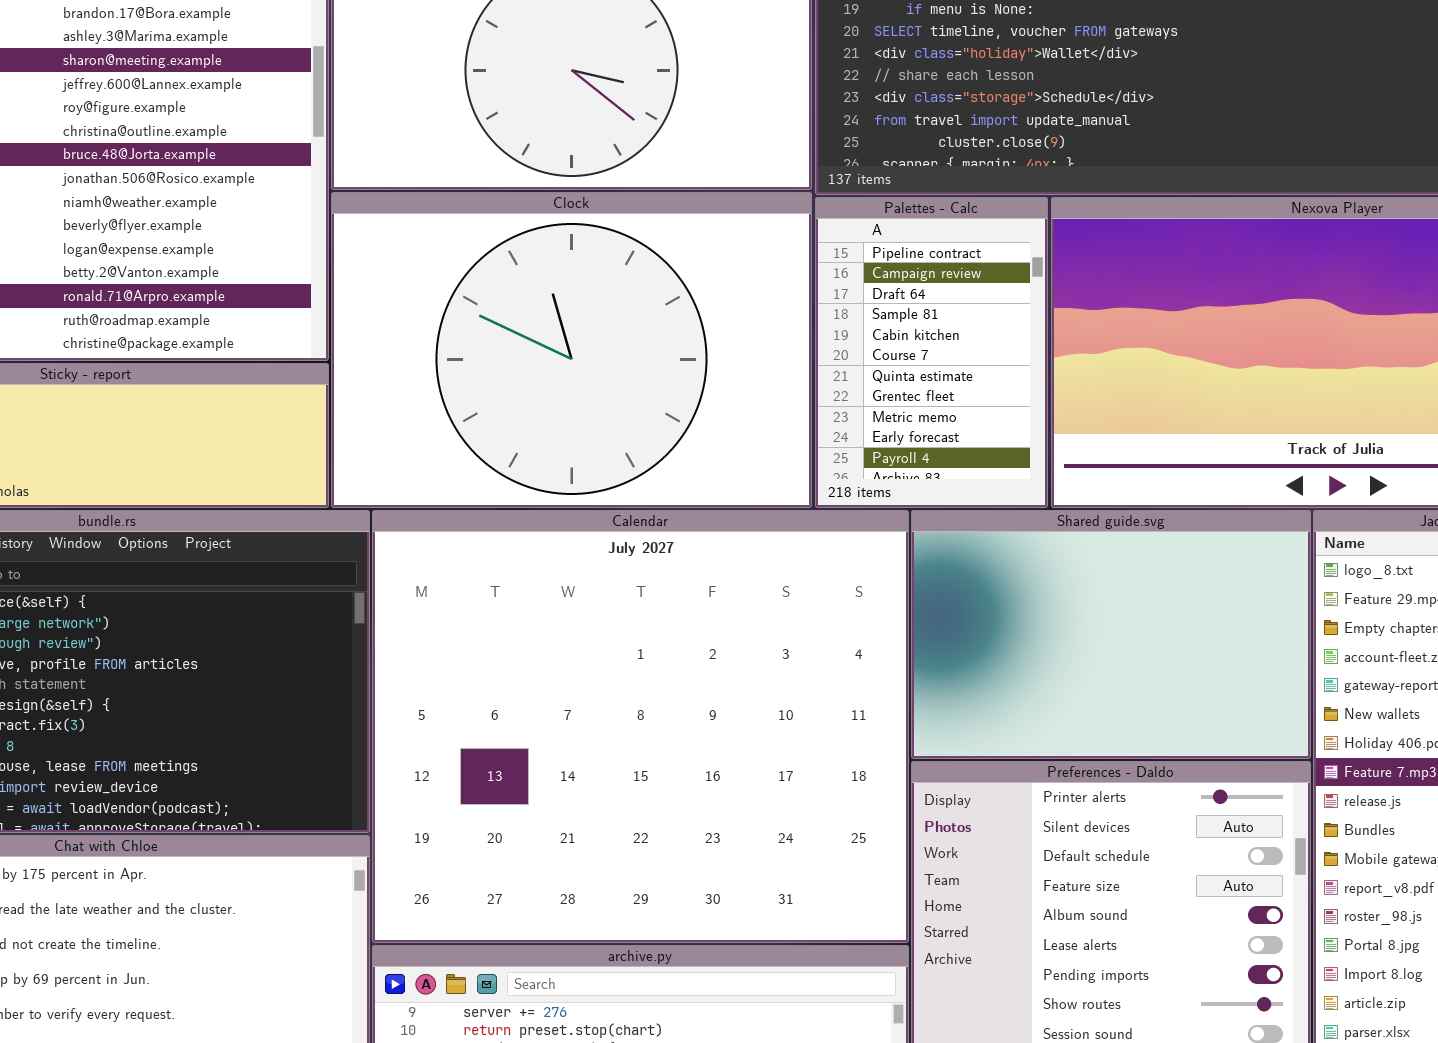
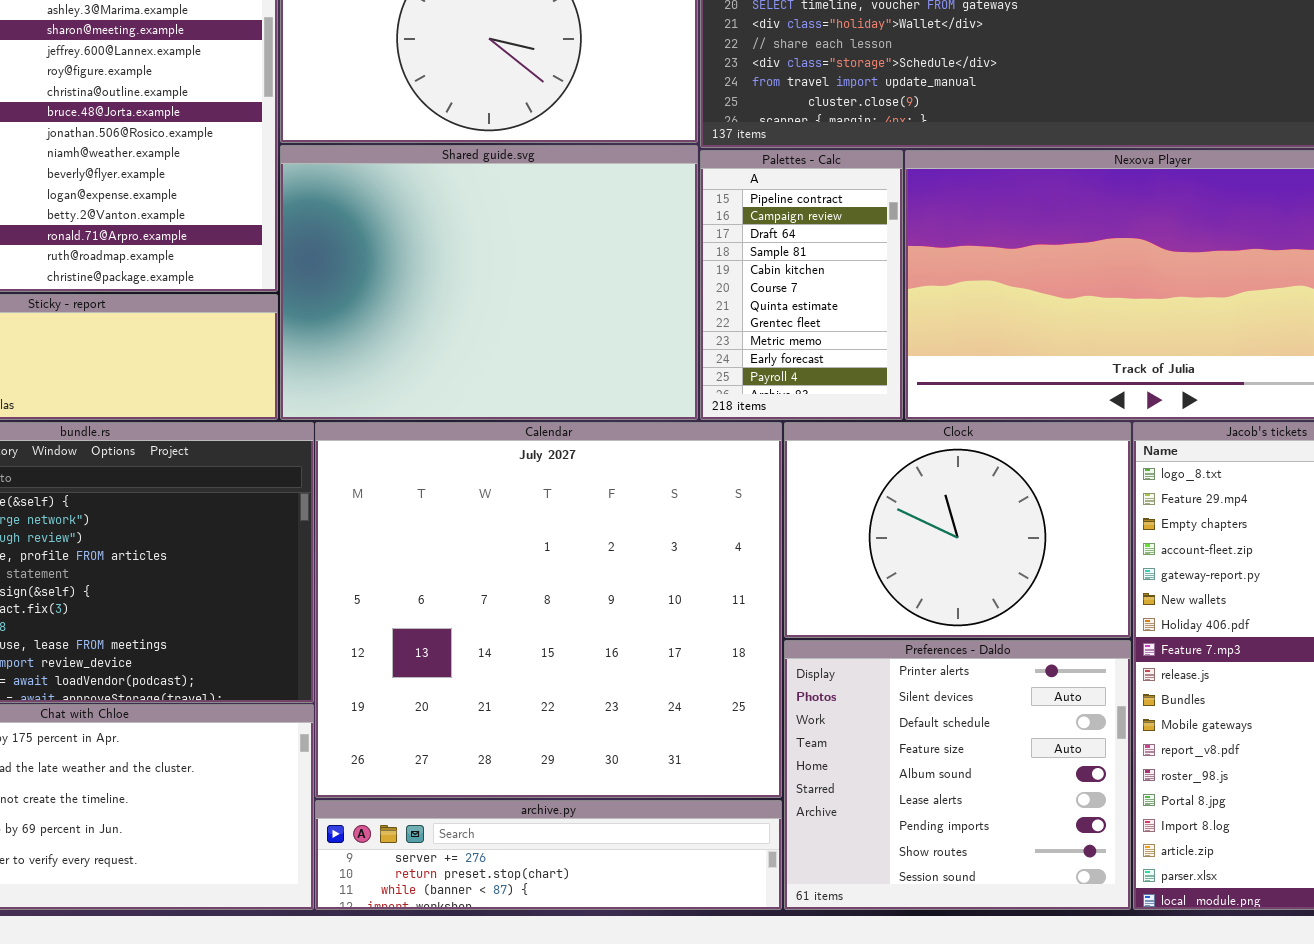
Clock: [331,192,812,508] -> [784,422,1131,638], moved, resized
Shared guide.svg: [911,510,1311,759] -> [280,145,698,420], moved, resized

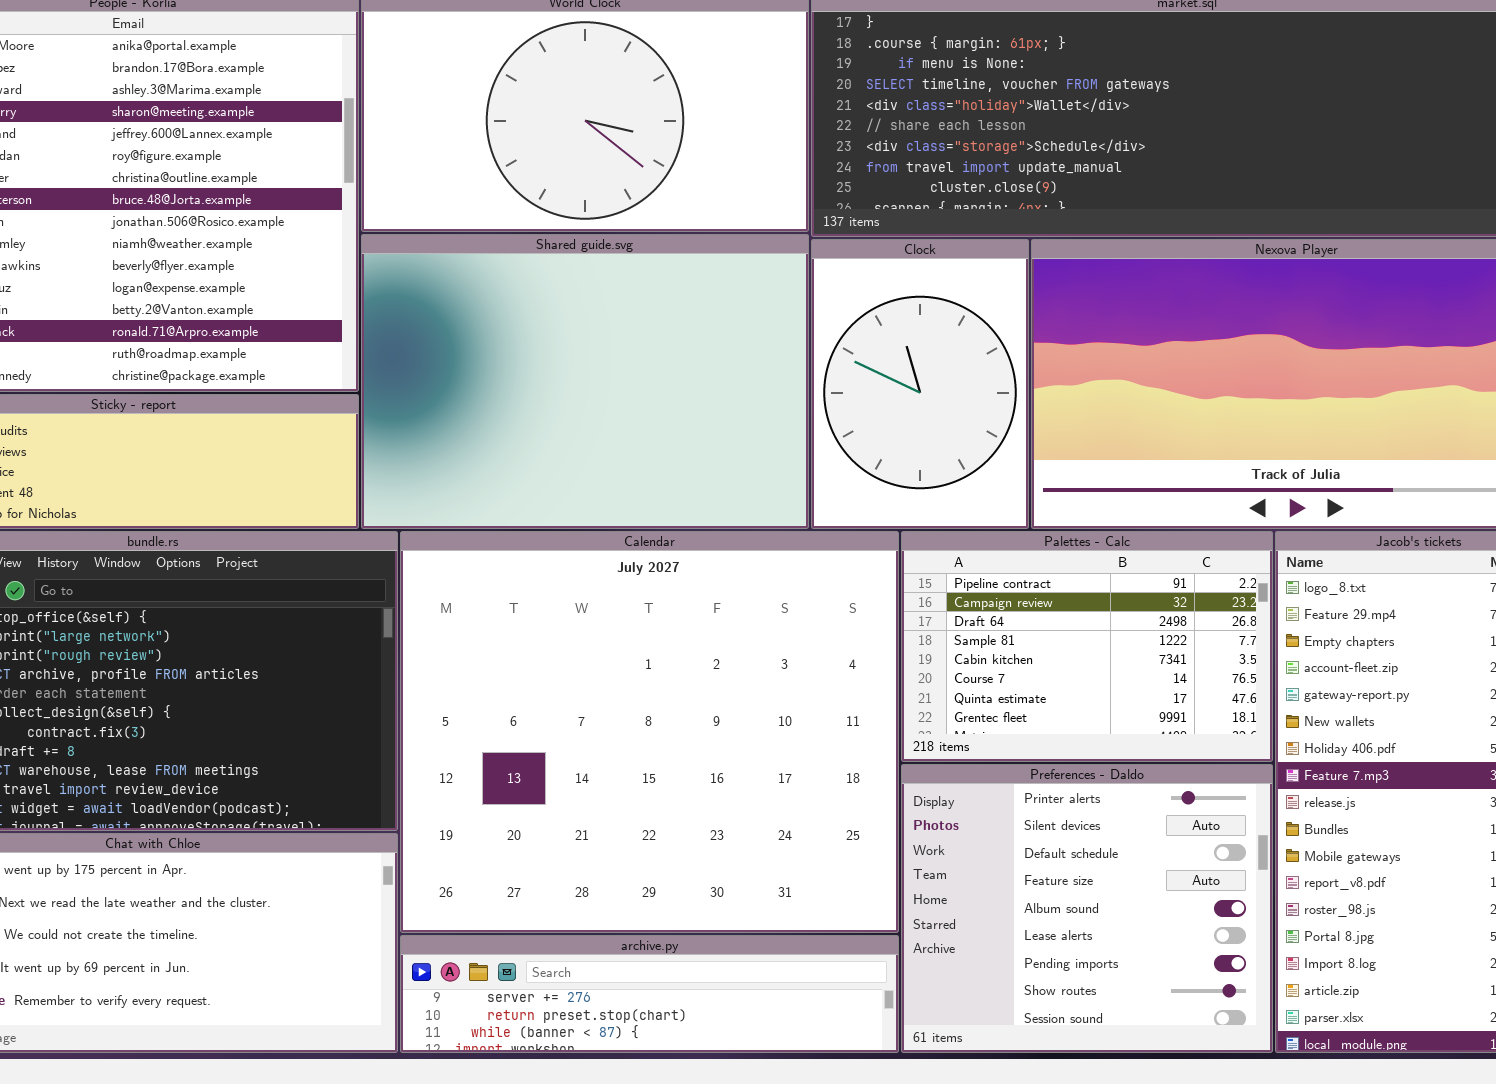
Palettes - Calc: [700,150,903,420] -> [901,531,1273,762], moved, resized
Clock: [784,422,1131,638] -> [811,239,1029,529], moved, resized

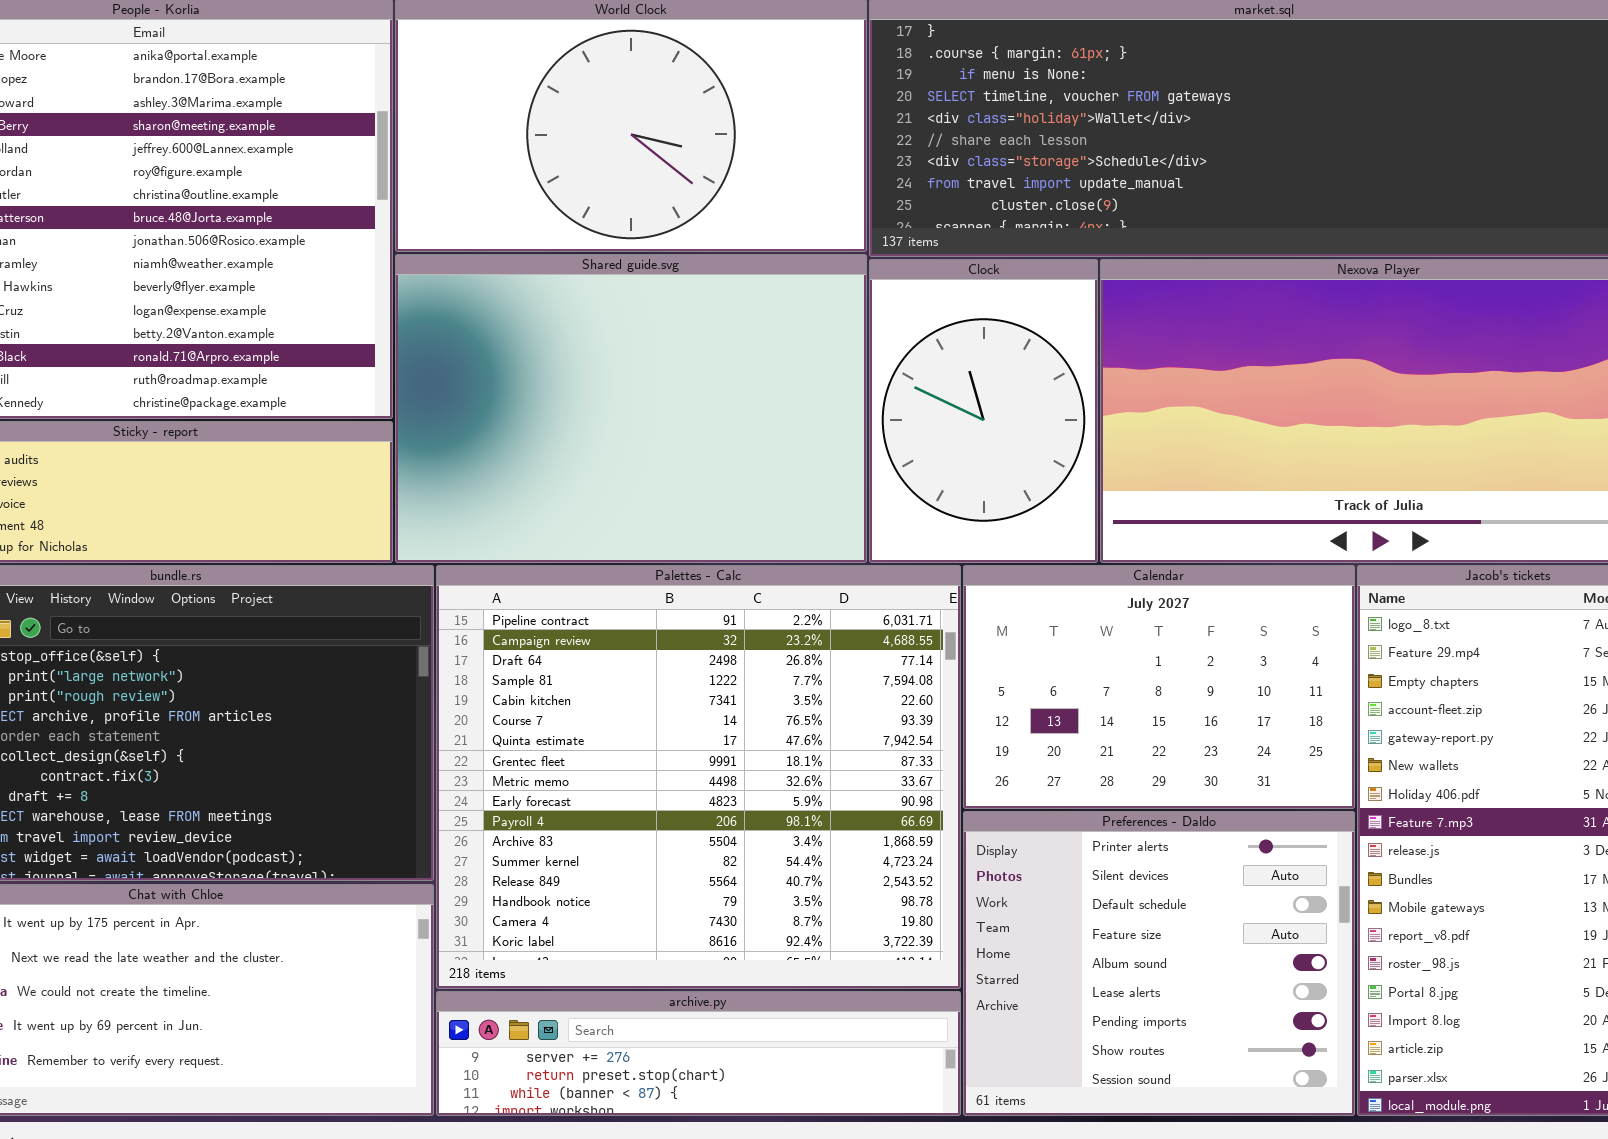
Calendar: [400,531,899,933] -> [963,565,1355,809], moved, resized
Palettes - Calc: [901,531,1273,762] -> [436,565,961,989], moved, resized

